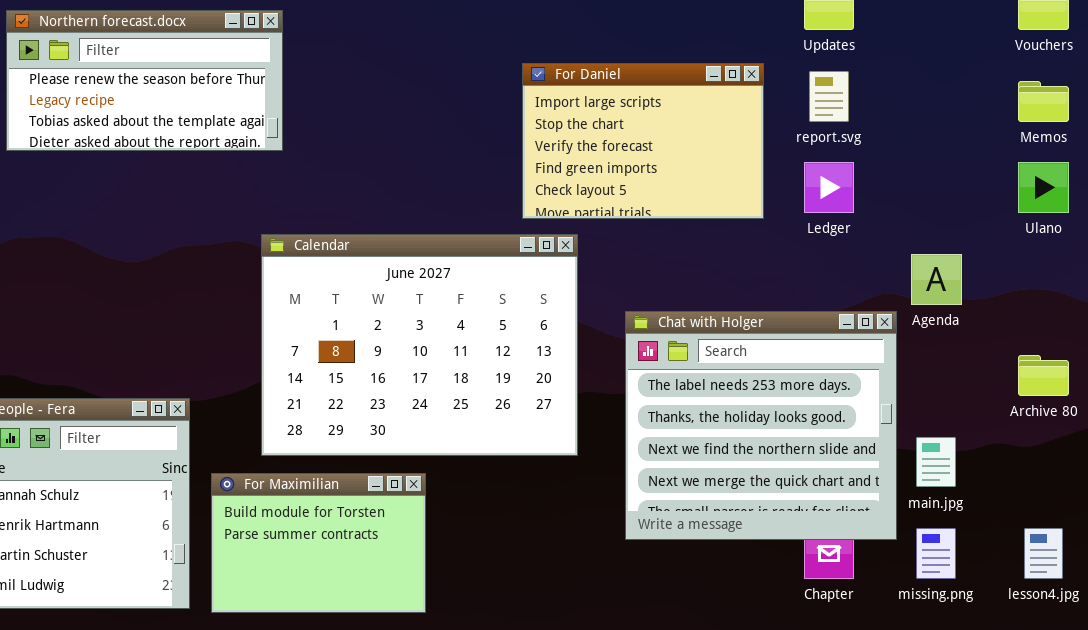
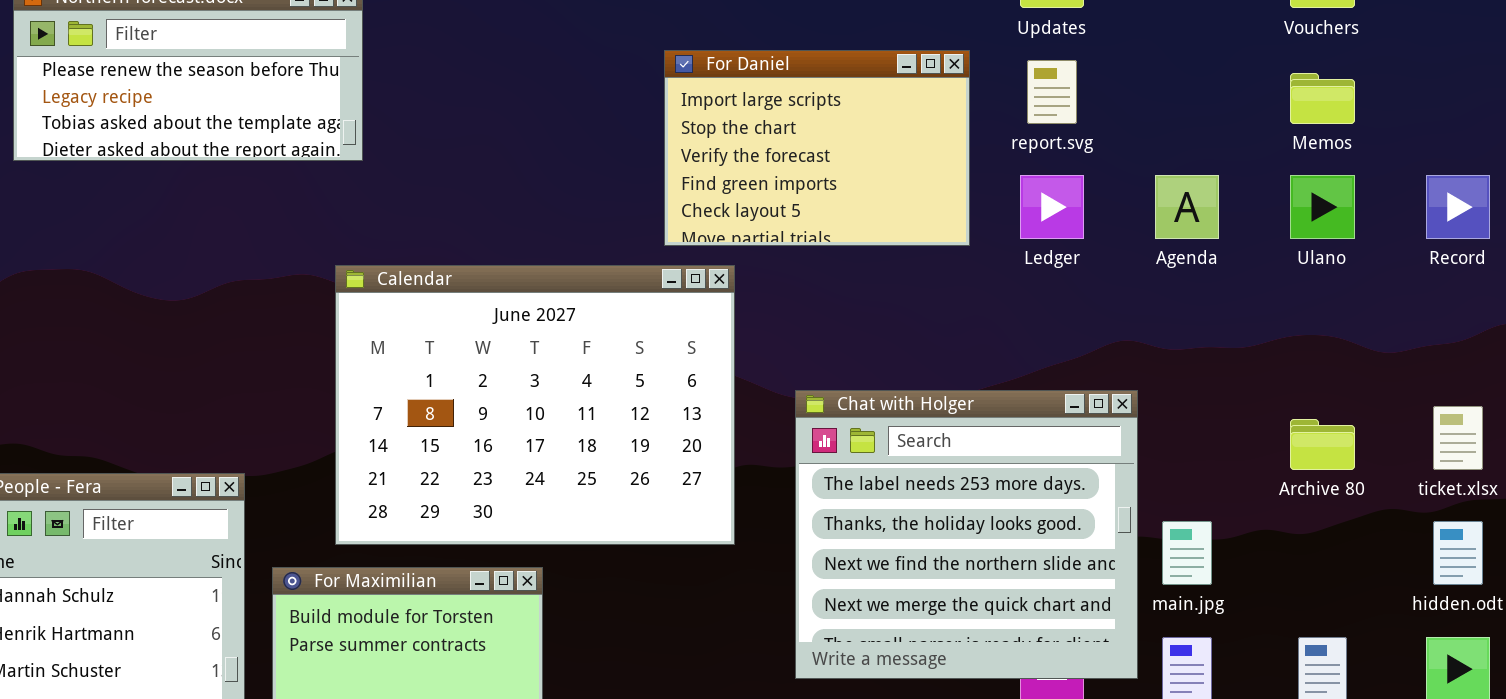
Agenda: [911,254,962,305] -> [1155,175,1219,239], moved
Chat with Holger: [625,311,897,540] -> [795,390,1138,679], moved

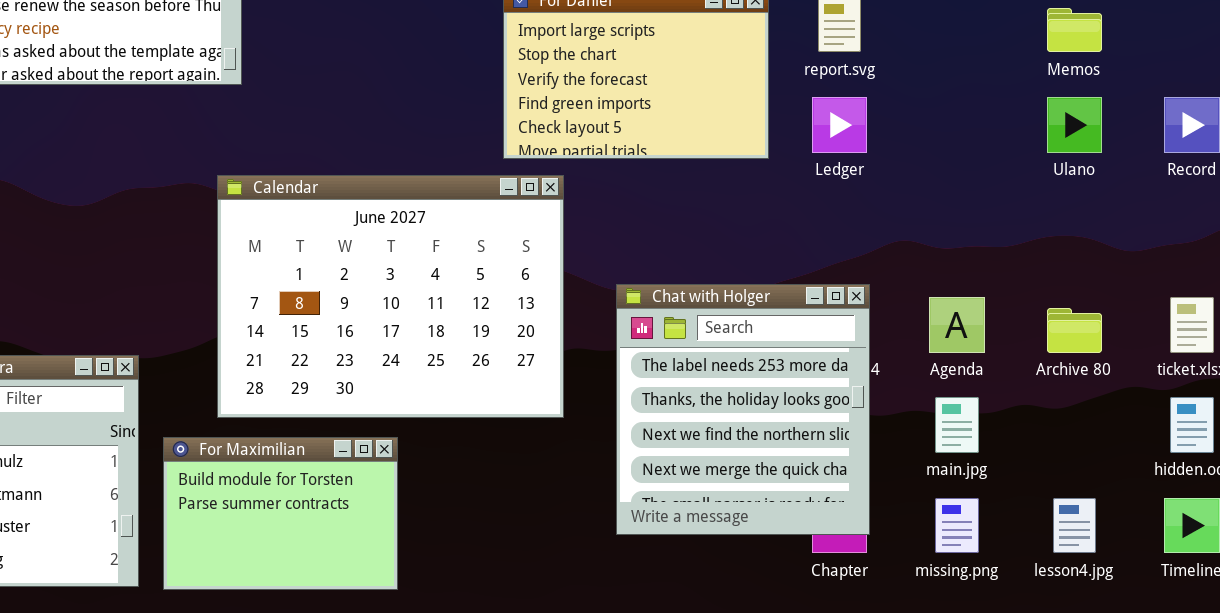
Agenda: [1155,175,1219,239] -> [929,297,985,353], moved
Chat with Holger: [795,390,1138,679] -> [616,284,870,535], resized

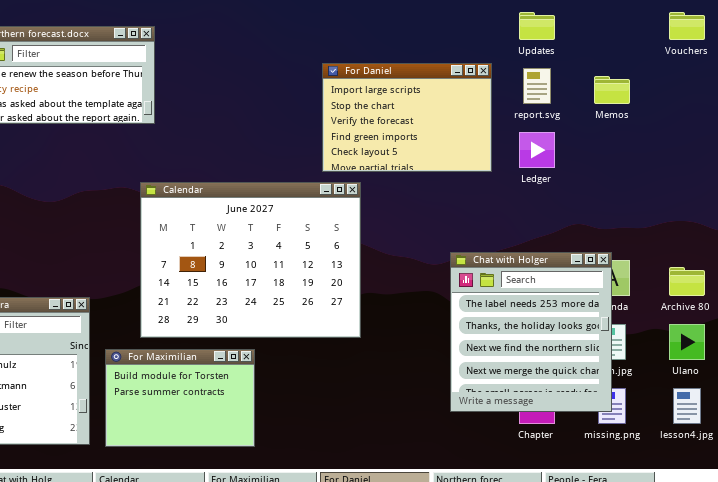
Memos: [1047,8,1102,52] -> [594,76,630,104], moved
Ulano: [1047,97,1102,153] -> [669,324,705,360], moved
Chat with Holger: [616,284,870,535] -> [450,252,612,412], moved

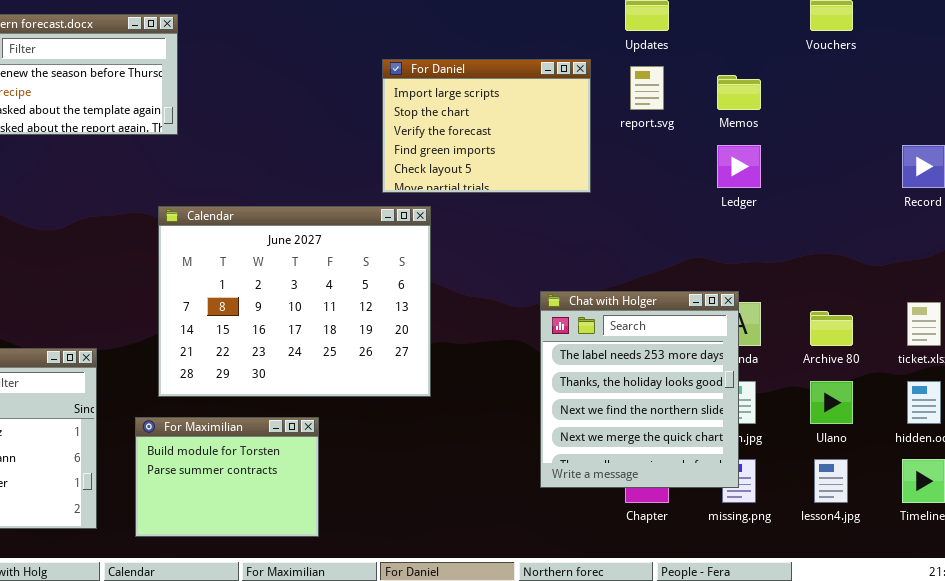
Ledger: [519,132,555,168] -> [717,145,761,188], moved
For Maximilian: [105,349,255,447] -> [135,417,319,537], moved

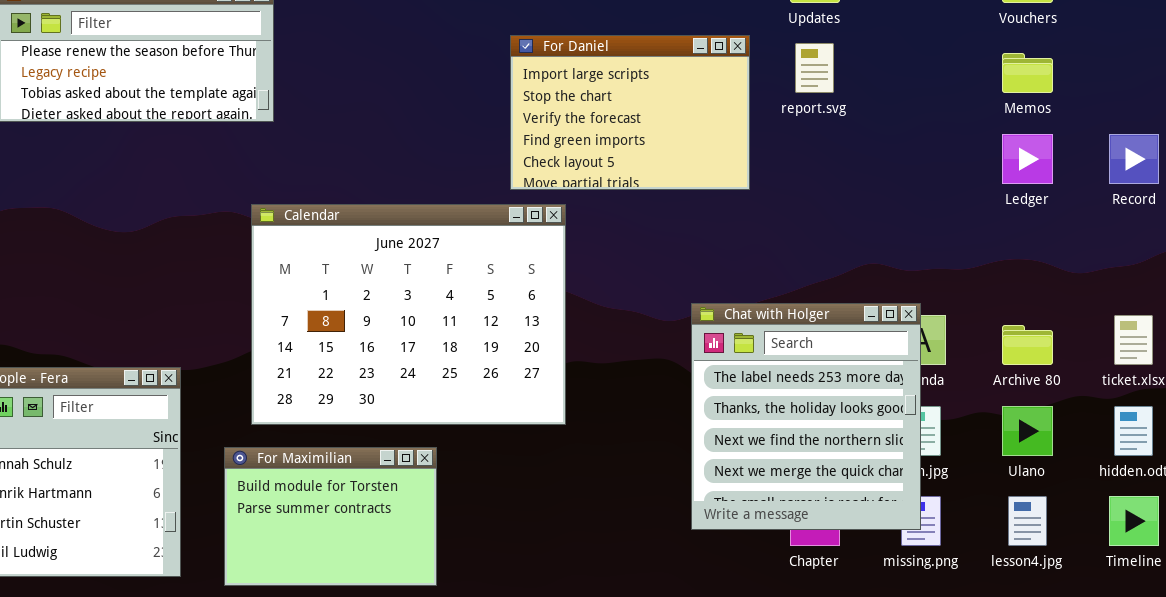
Memos: [717,75,761,110] -> [1002,53,1053,93], moved
Ledger: [717,145,761,188] -> [1002,134,1053,184], moved

